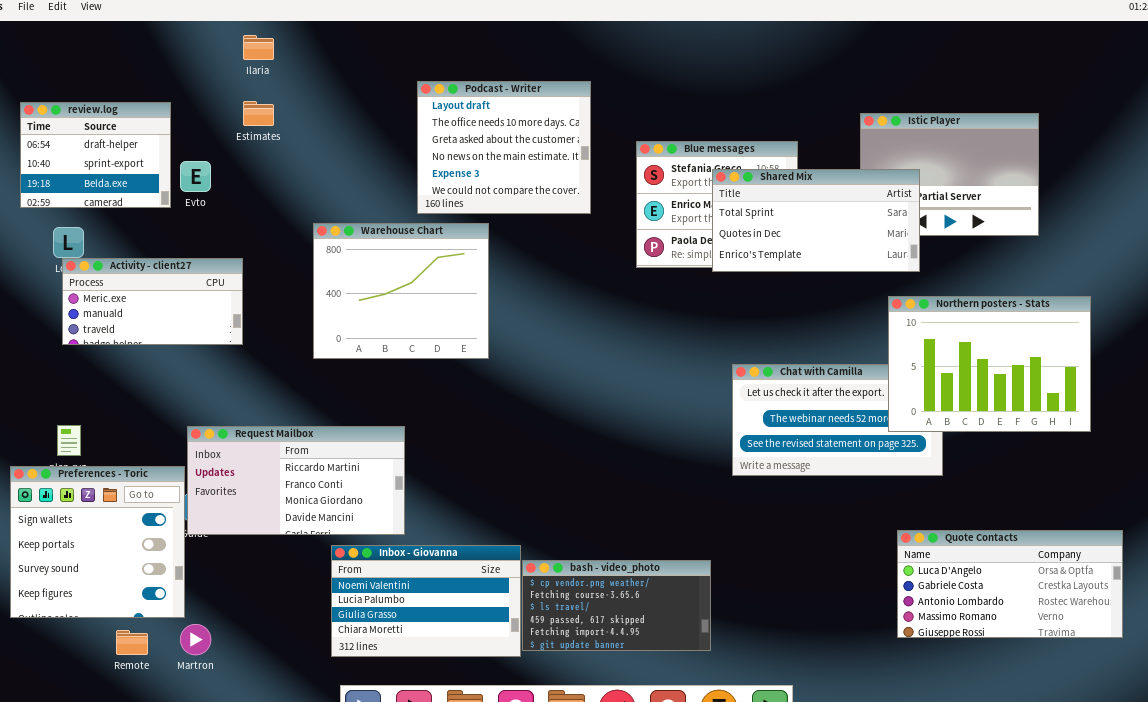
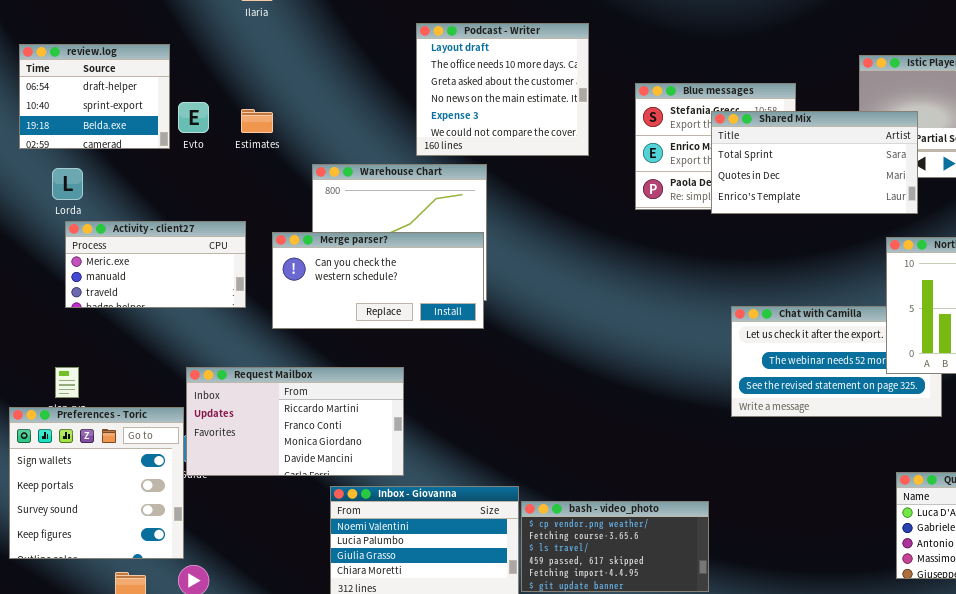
Estimates: [243,101,274,126] -> [241,109,273,133], moved
Activity - client27: [62,258,243,345] -> [65,221,246,308], moved
Merge parser?: none -> [272,232,484,329], opened

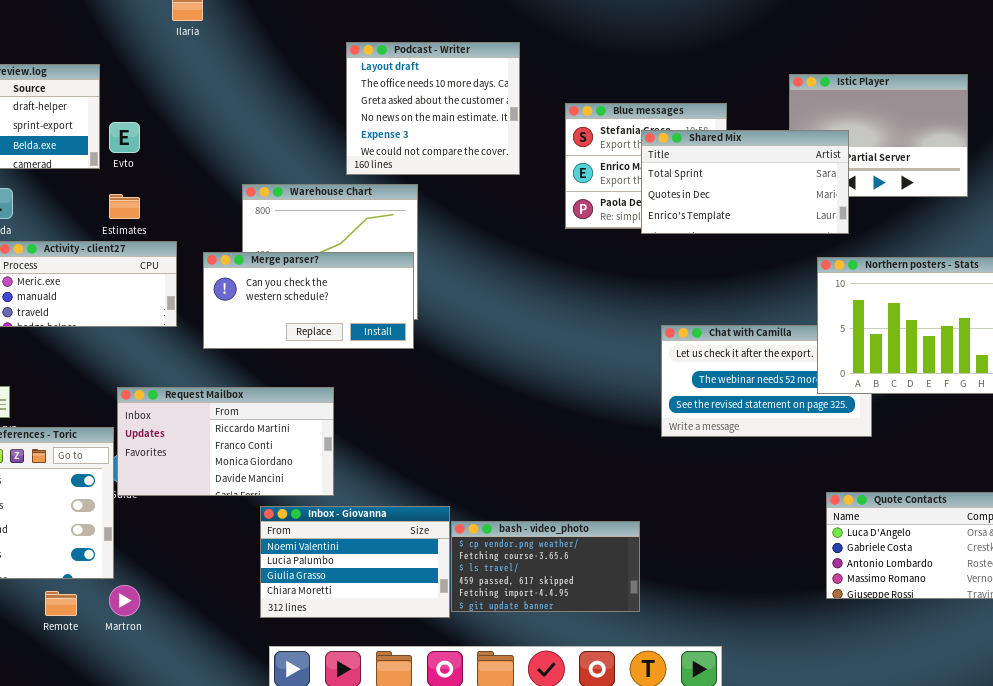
Estimates: [241,109,273,133] -> [109,194,140,219], moved

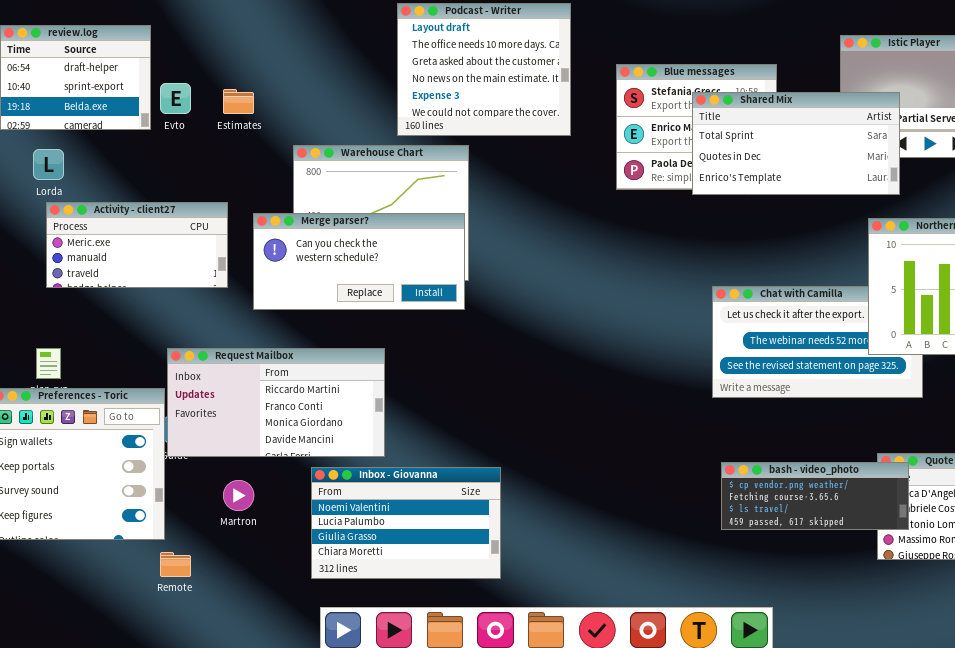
Estimates: [109,194,140,219] -> [223,89,254,114], moved
bash - video_photo: [451,521,640,612] -> [721,462,909,530], moved, resized
Martron: [109,585,140,616] -> [223,480,254,511], moved
Remote: [45,591,77,616] -> [160,552,191,577], moved

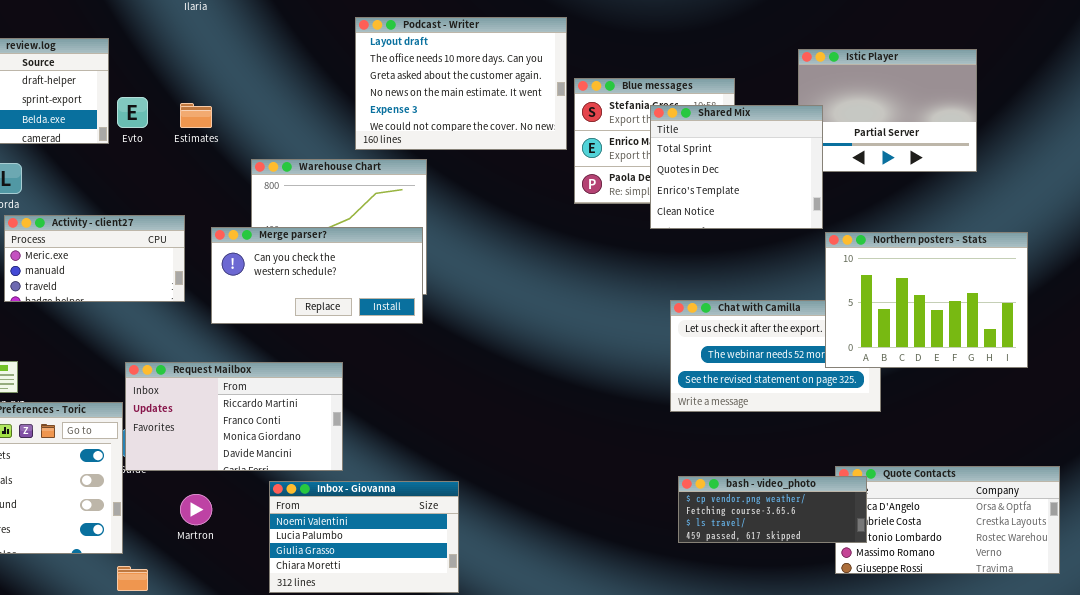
Podcast - Writer: [397,3,571,136] -> [355,17,567,150], resized
Shared Mix: [692,92,900,195] -> [650,105,823,229], resized

